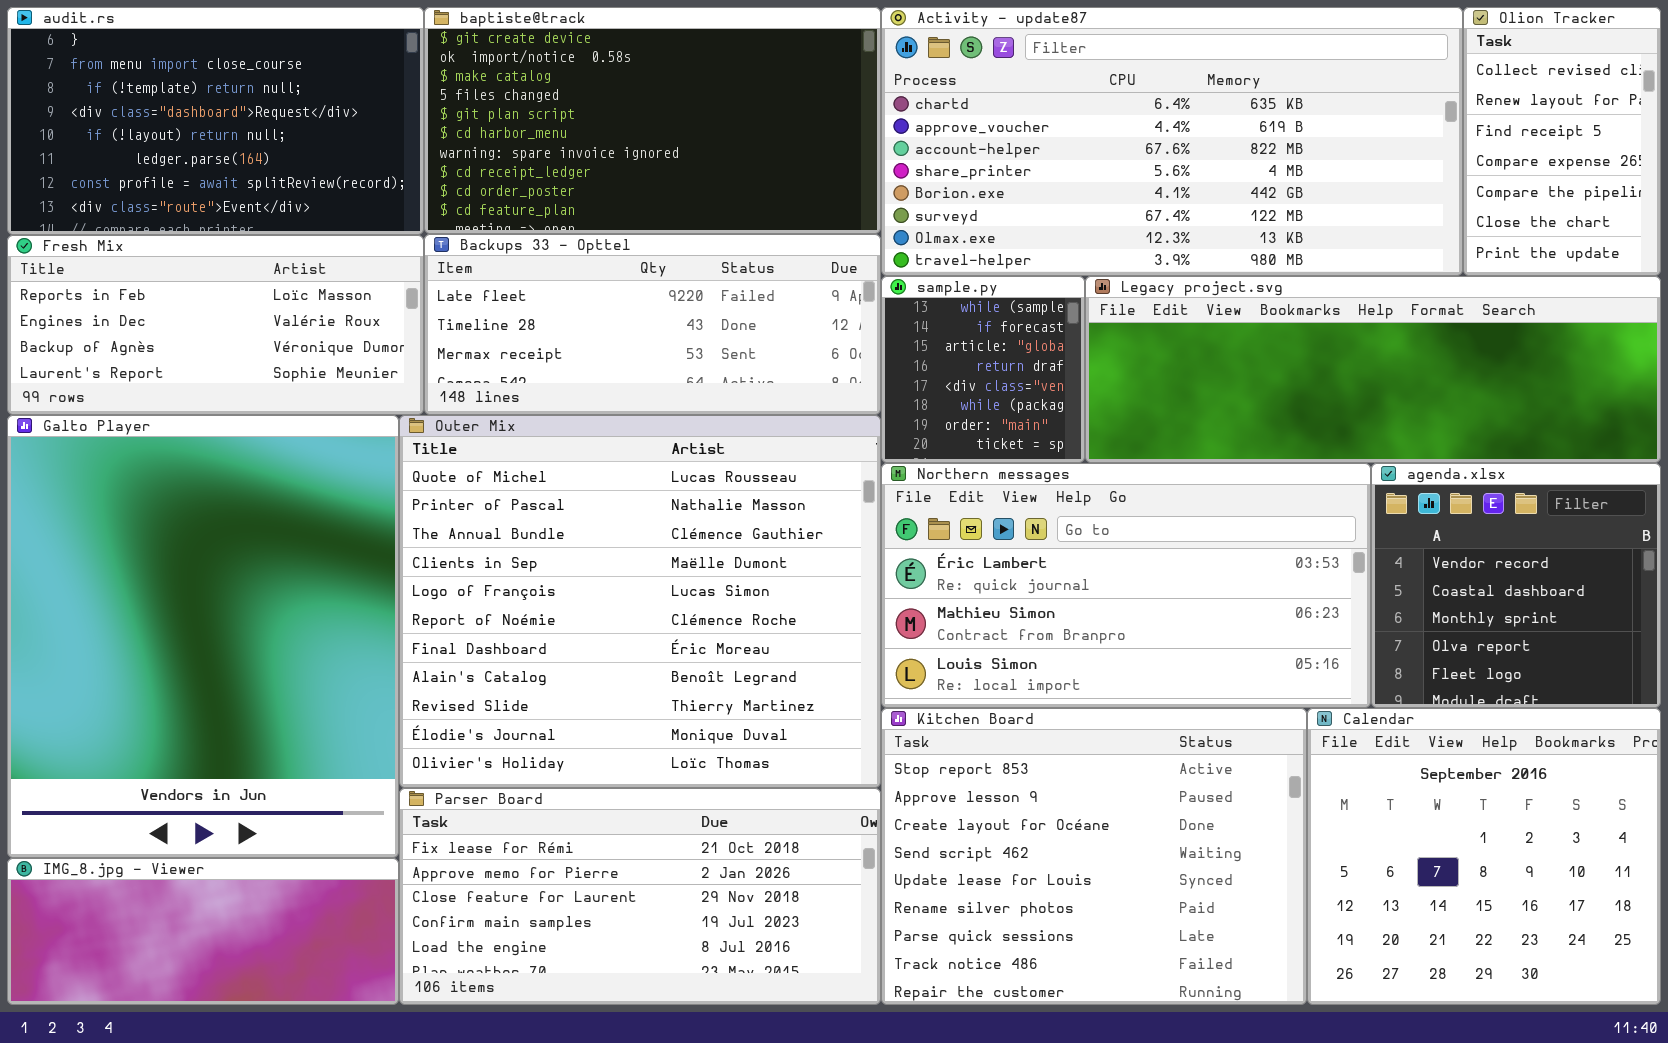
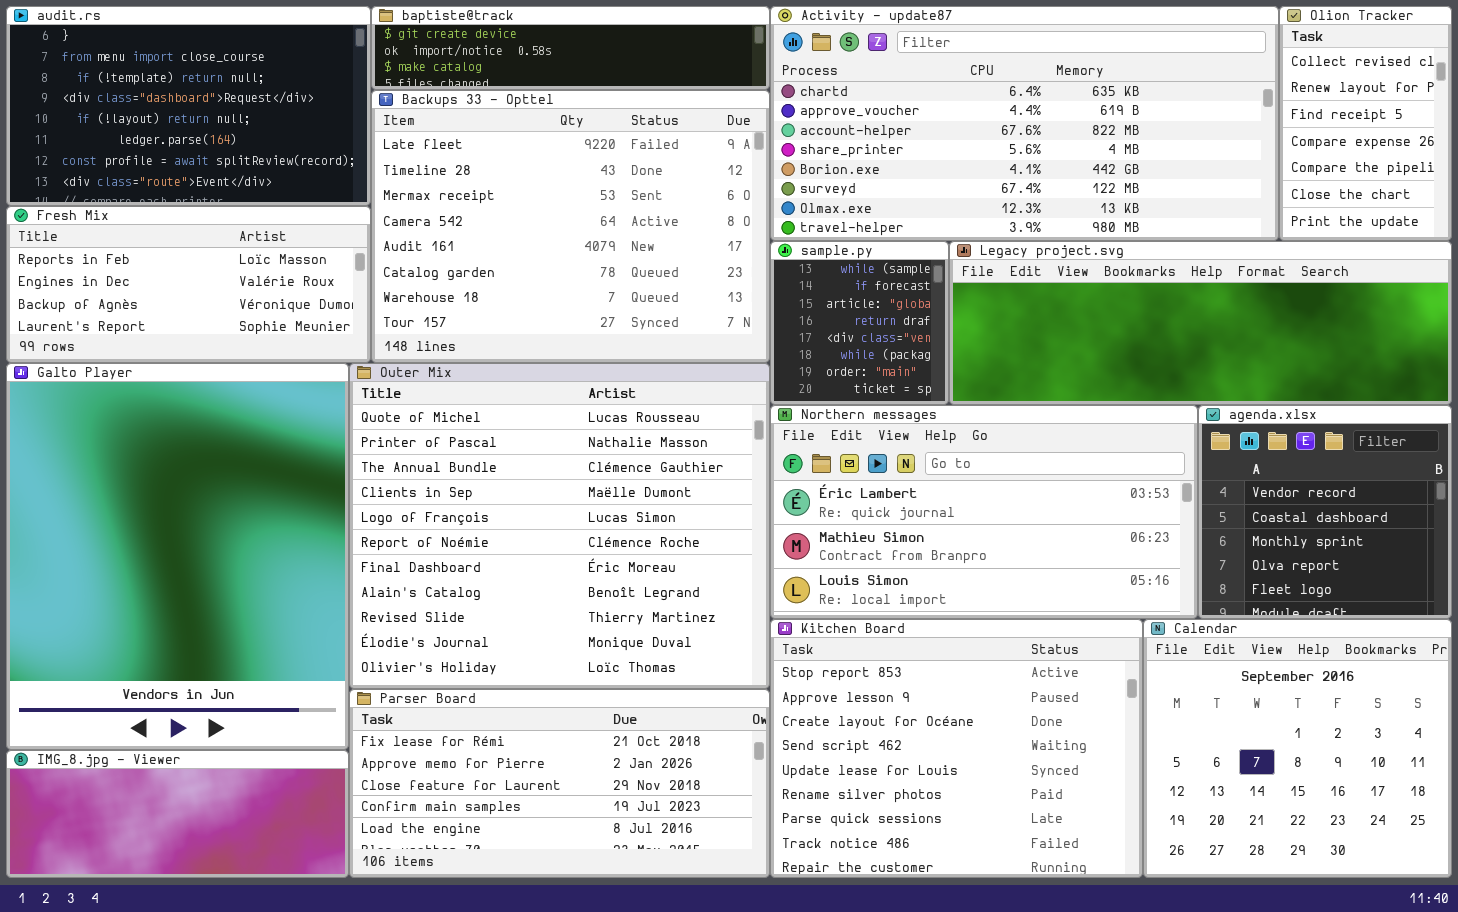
baptiste@track: [424,7,881,234] -> [371,6,770,90], resized
Backups 33 - Opttel: [424,234,881,415] -> [371,90,770,363], resized

